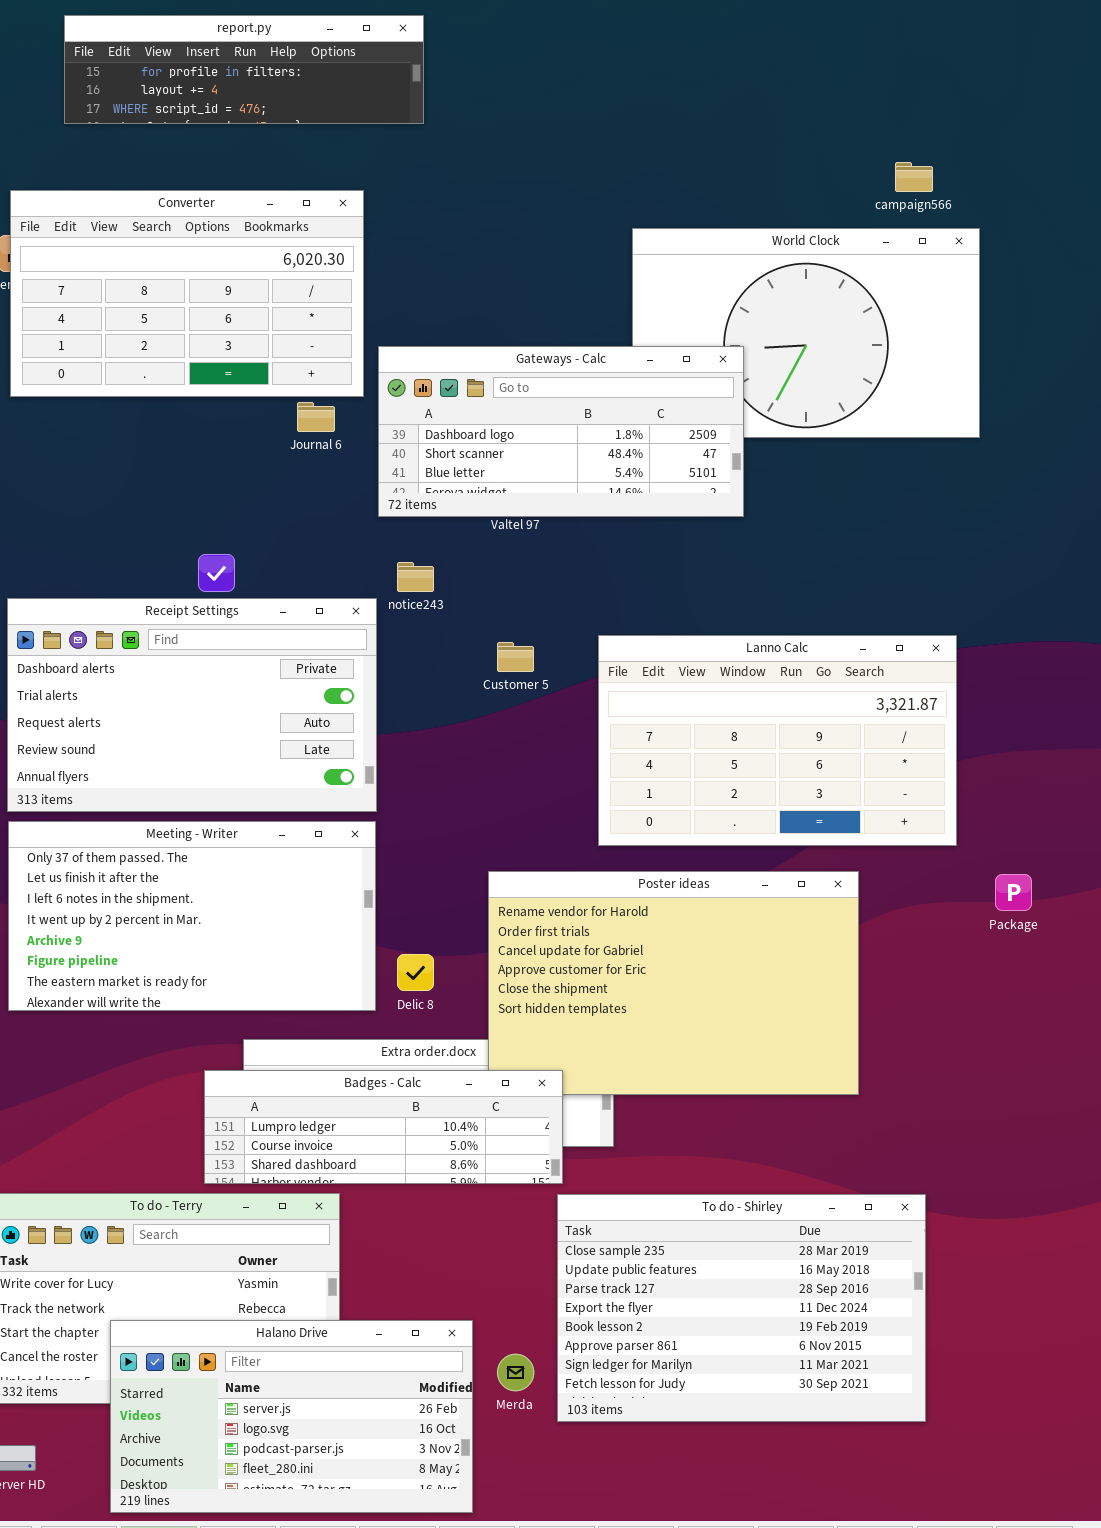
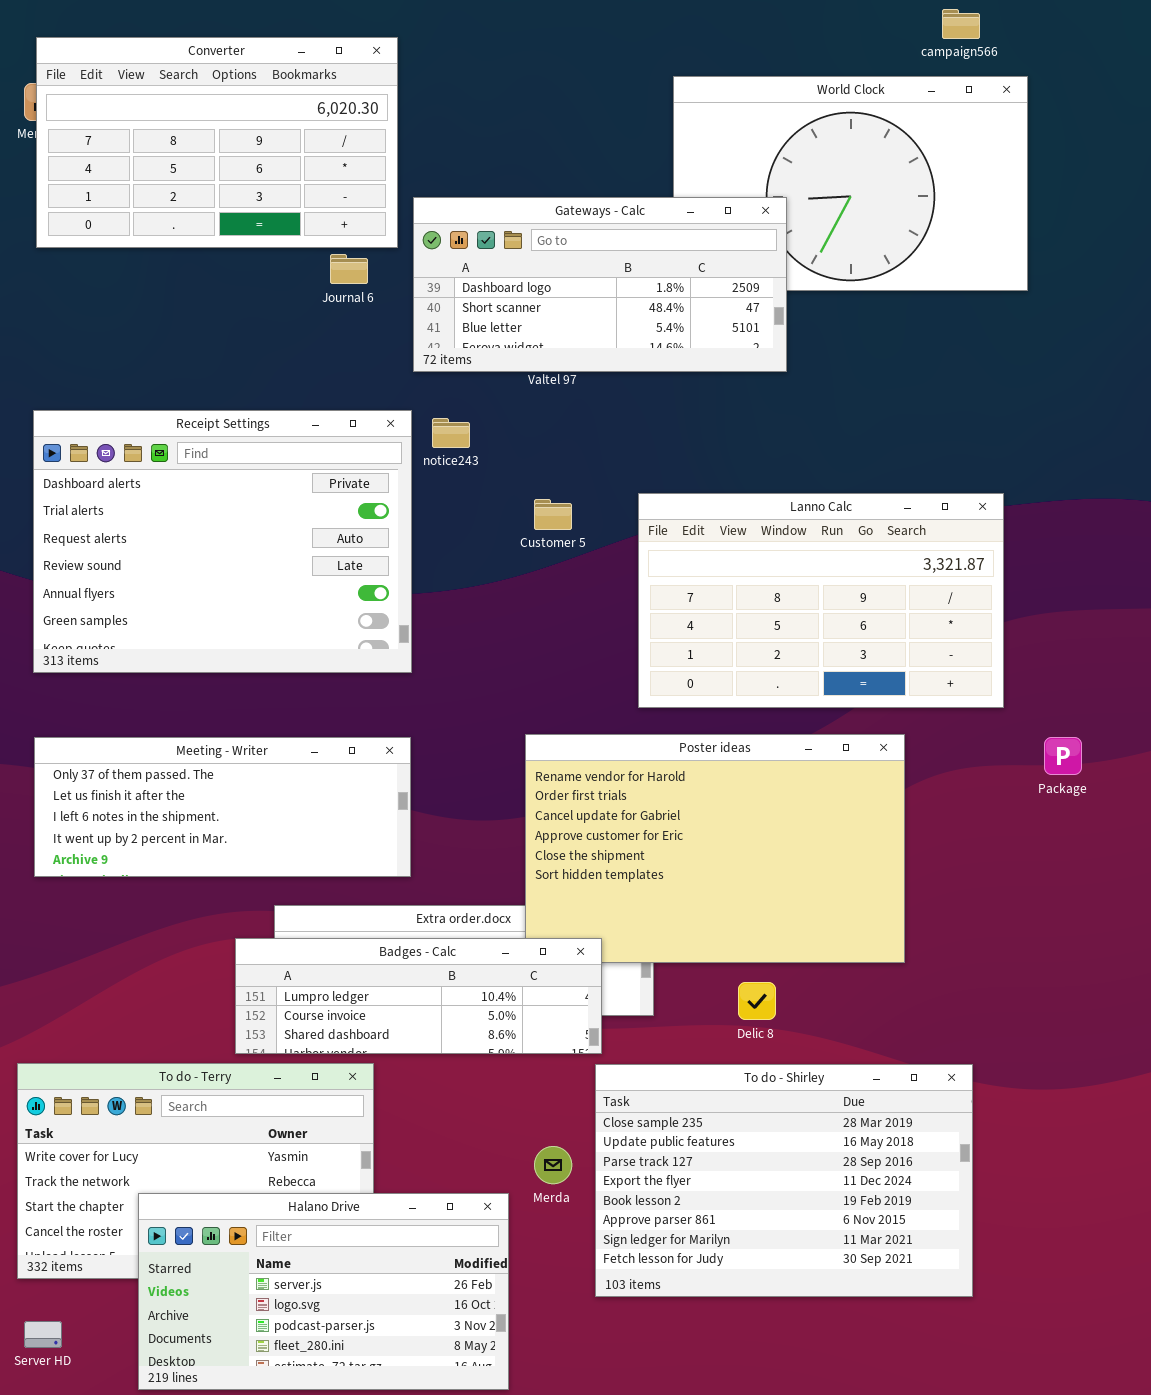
Receipt Settings: [7,598,377,812] -> [33,410,412,673], resized
Meeting - Writer: [8,821,376,1011] -> [34,737,411,877], resized
Delic 8: [397,954,434,991] -> [738,982,776,1020], moved
Merda: [497,1354,534,1391] -> [534,1146,572,1184], moved

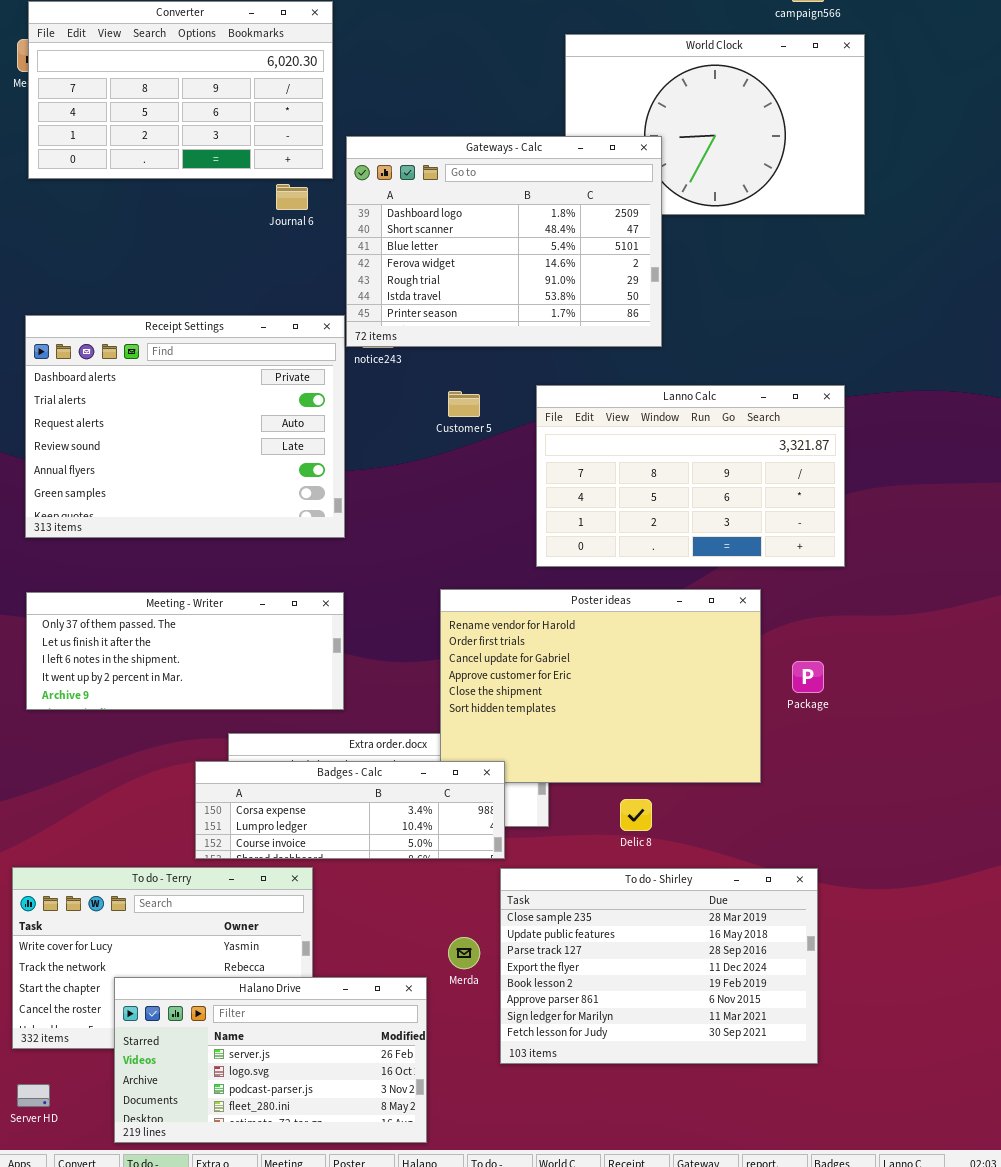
Gateways - Calc: [413,197,787,372] -> [346,136,662,347], resized
Package: [1044,737,1082,775] -> [792,661,824,693], moved
Badges - Calc: [235,938,602,1054] -> [195,761,505,859], scrolled up 1 row

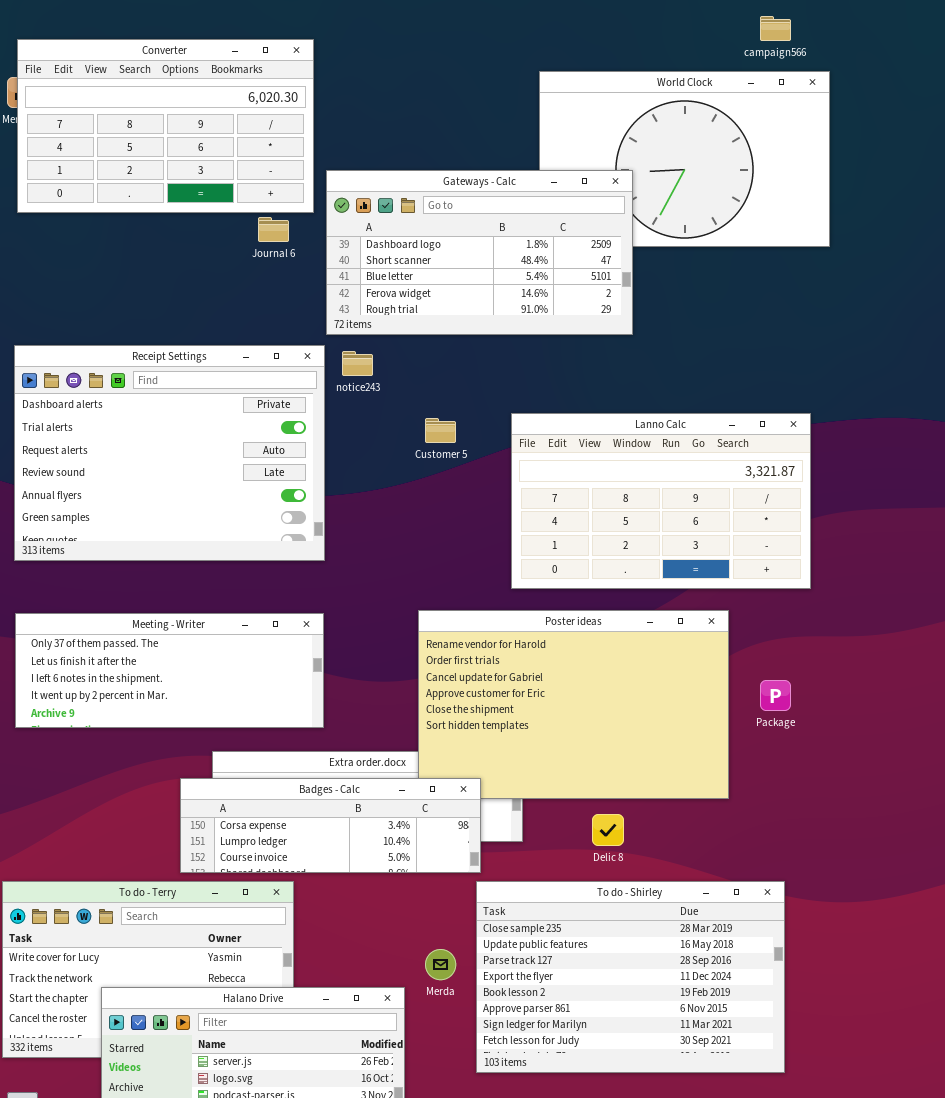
Gateways - Calc: [346,136,662,347] -> [326,170,633,335], resized

